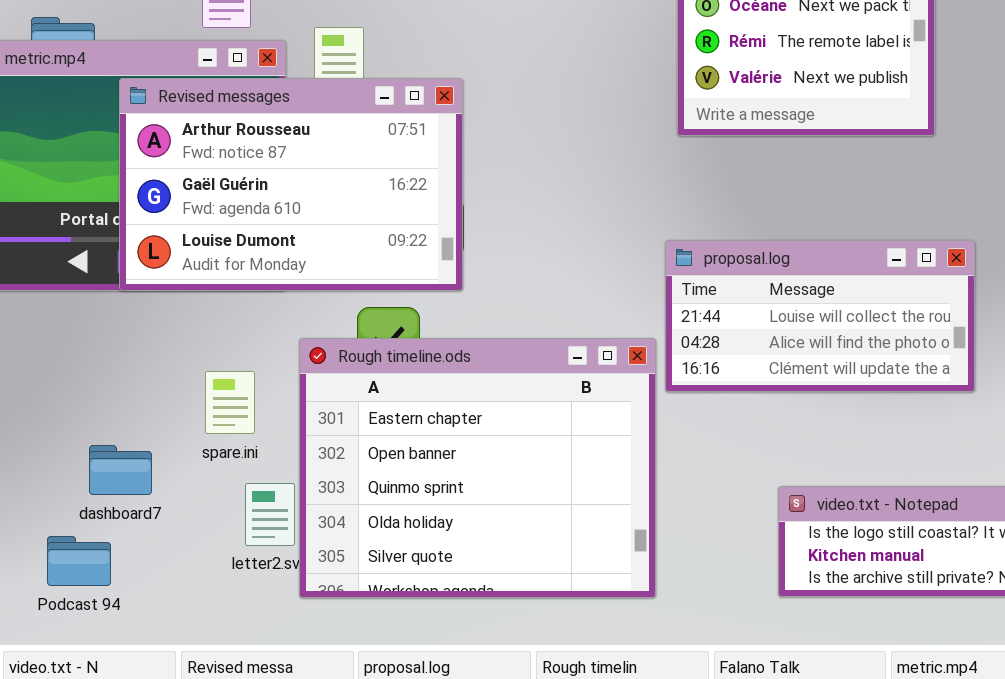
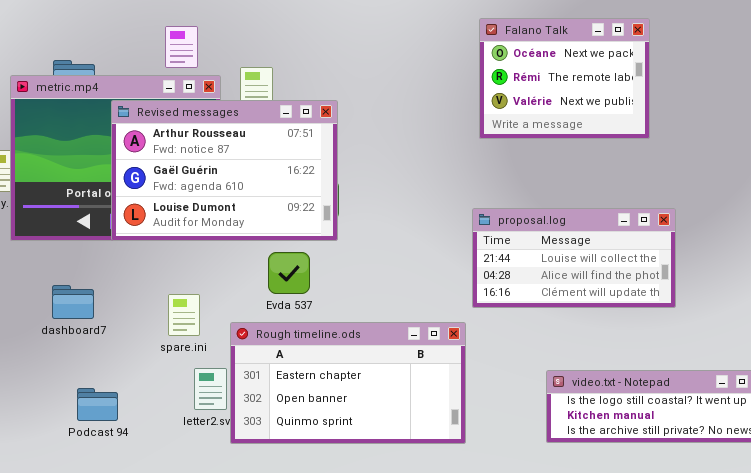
Rough timeline.ods: [299,338,656,598] -> [230,322,466,444], resized
dashboard7: [89,445,152,495] -> [52,285,94,319], moved
Podcast 94: [47,536,111,586] -> [77,388,118,421], moved

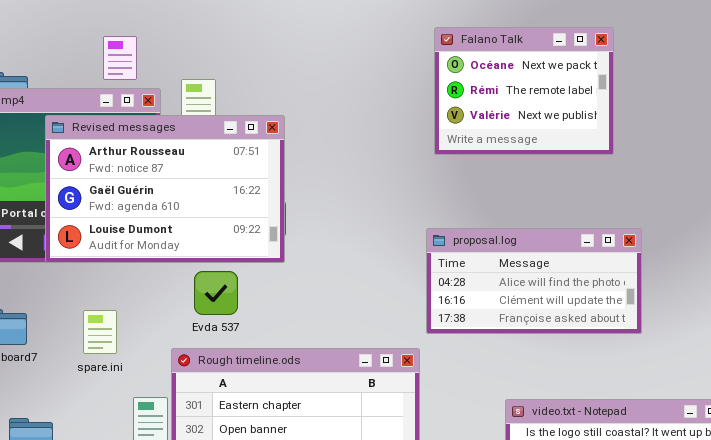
proposal.log: [472,208,676,308] -> [426,228,642,334], scrolled down 1 row
Evda 537: [268,252,310,294] -> [194,271,238,315], moved
spare.ini: [168,294,200,336] -> [83,310,117,354], moved

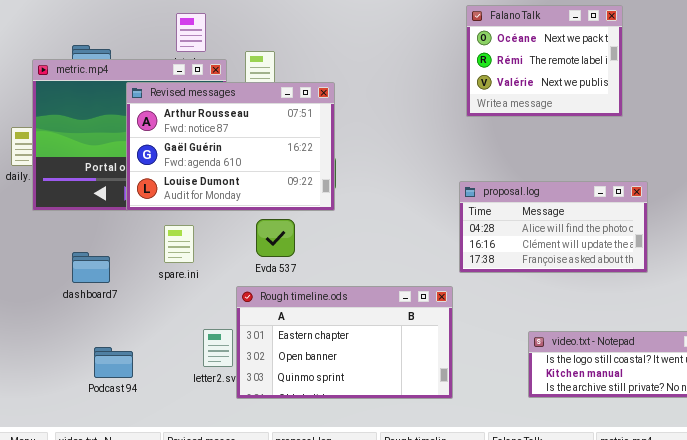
spare.ini: [83,310,117,354] -> [164,225,194,263], moved

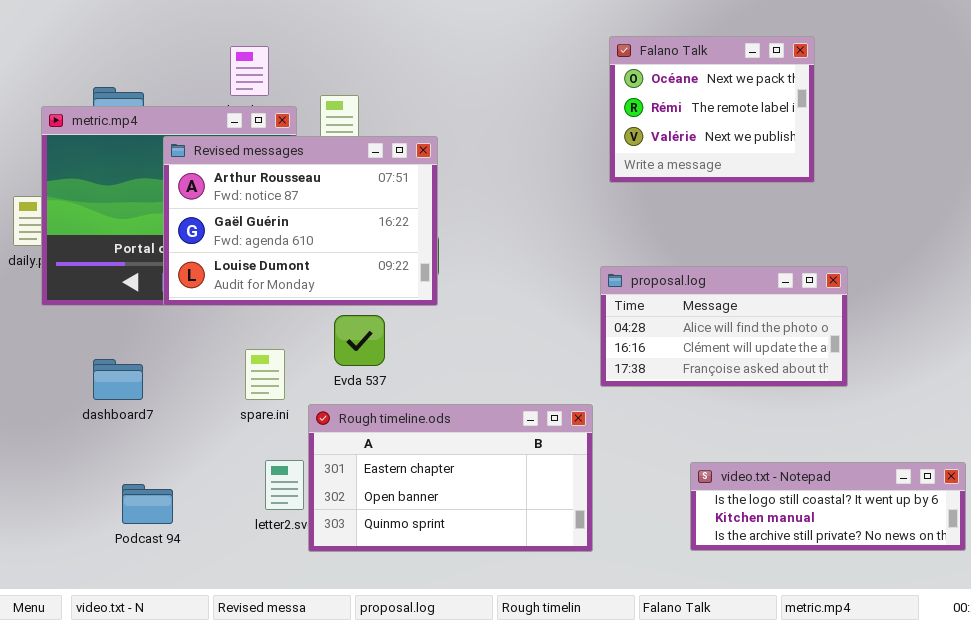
spare.ini: [164,225,194,263] -> [245,349,285,400], moved

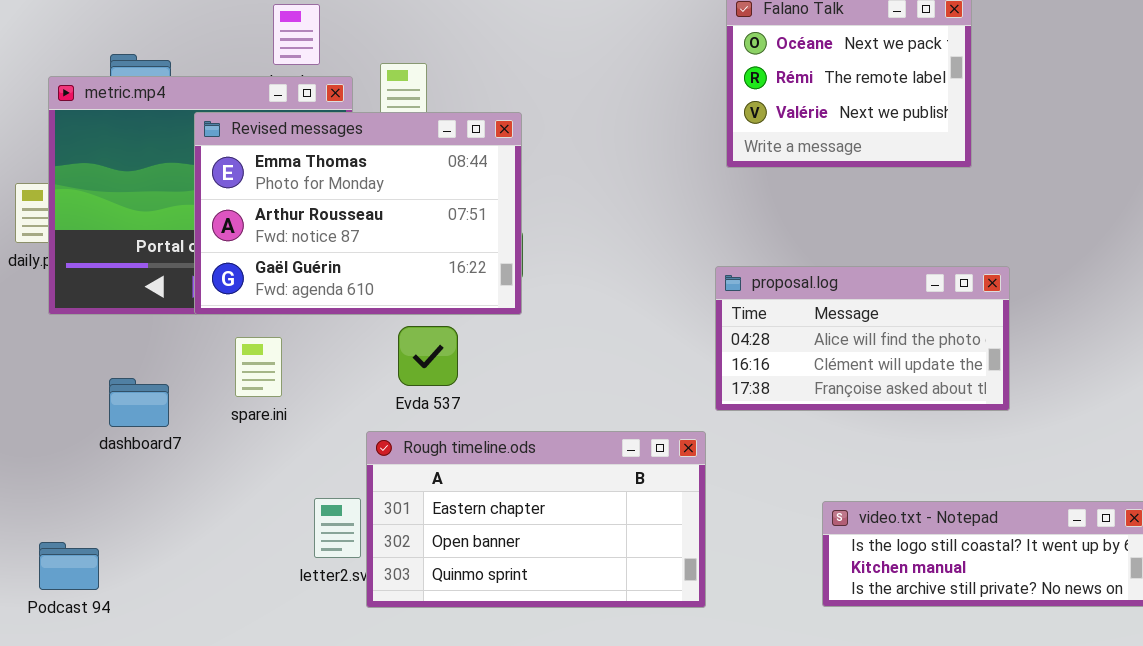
Revised messages: [163,136,438,306] -> [194,112,522,315], scrolled up 1 row
spare.ini: [245,349,285,400] -> [235,337,282,397], moved
Podcast 94: [122,484,173,524] -> [39,542,99,590], moved

